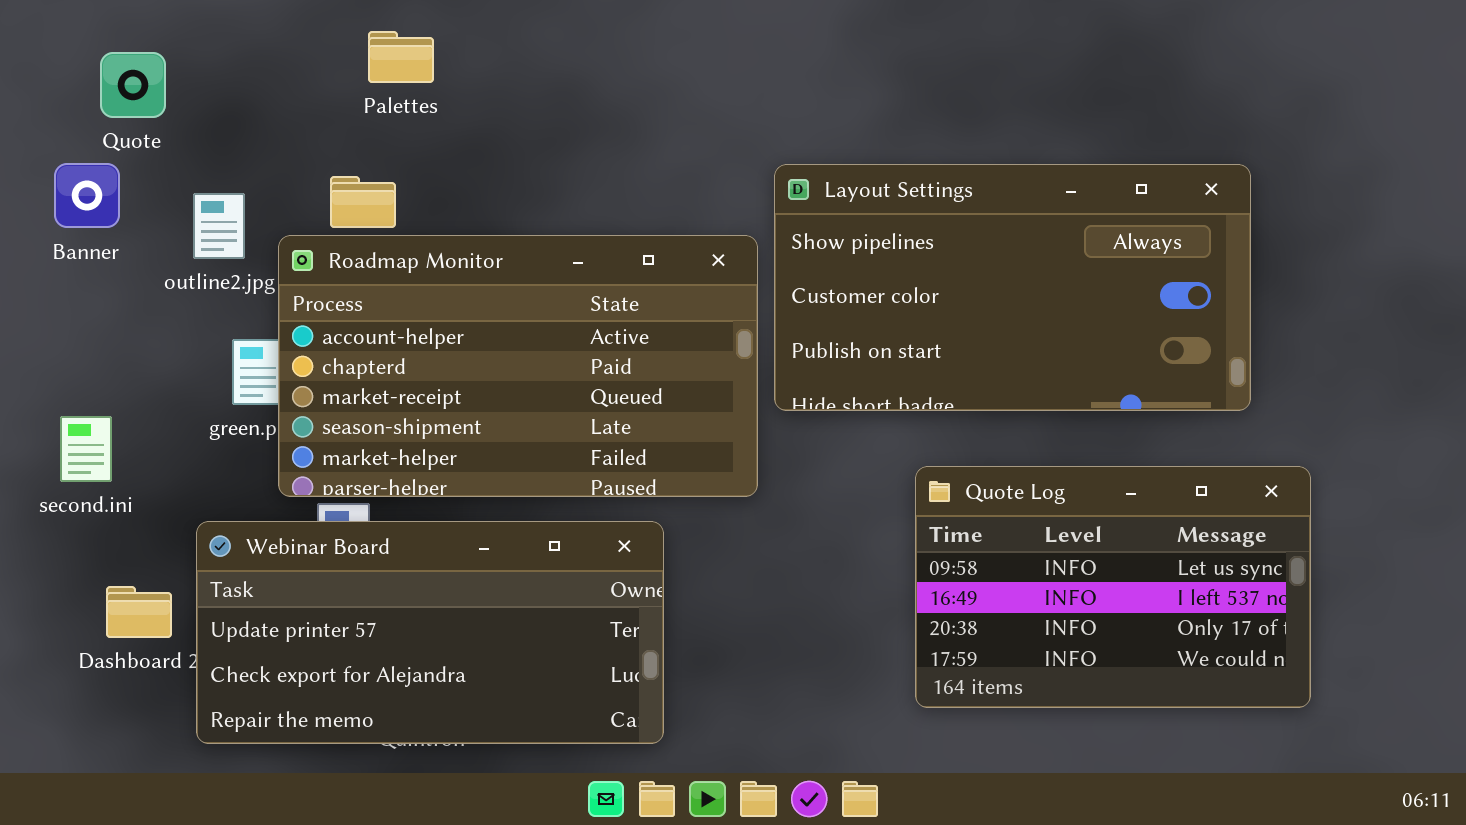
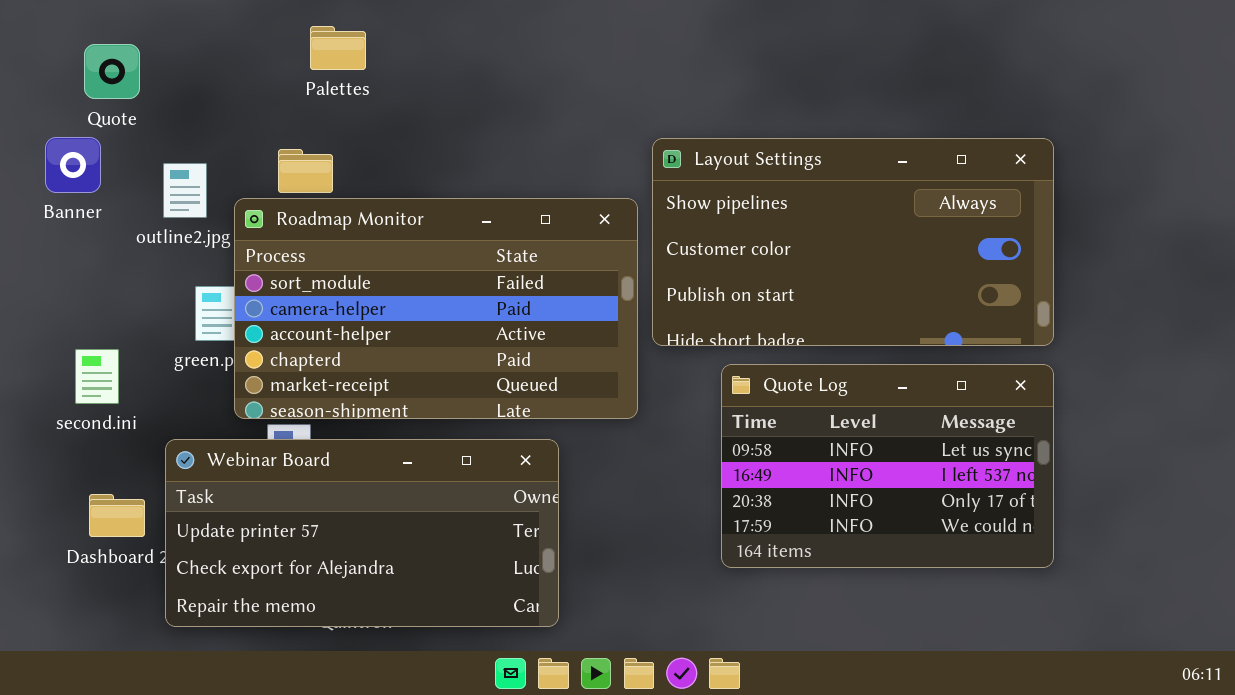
Roadmap Monitor: [278,235,758,497] -> [234,198,638,419], scrolled up 2 rows
second.ini: [60,416,112,482] -> [75,349,119,404], moved
Quote Log: [915,466,1311,708] -> [721,364,1054,568], moved

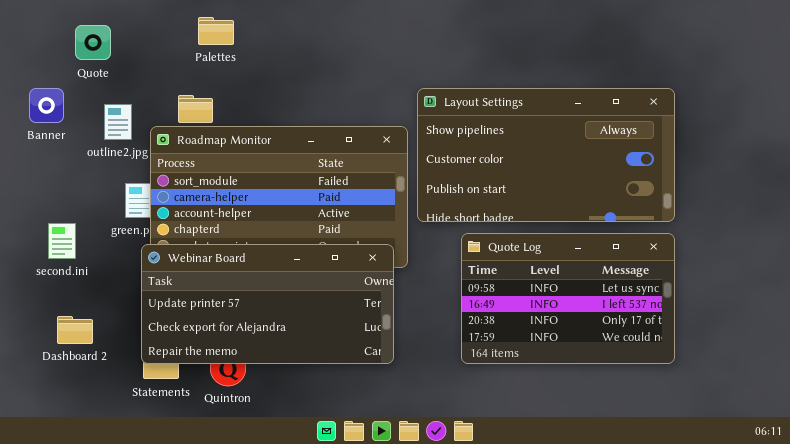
Quote: [84,44,140,99] -> [75,25,111,60], moved
Webinar Board: [165,439,559,627] -> [141,244,394,364], moved

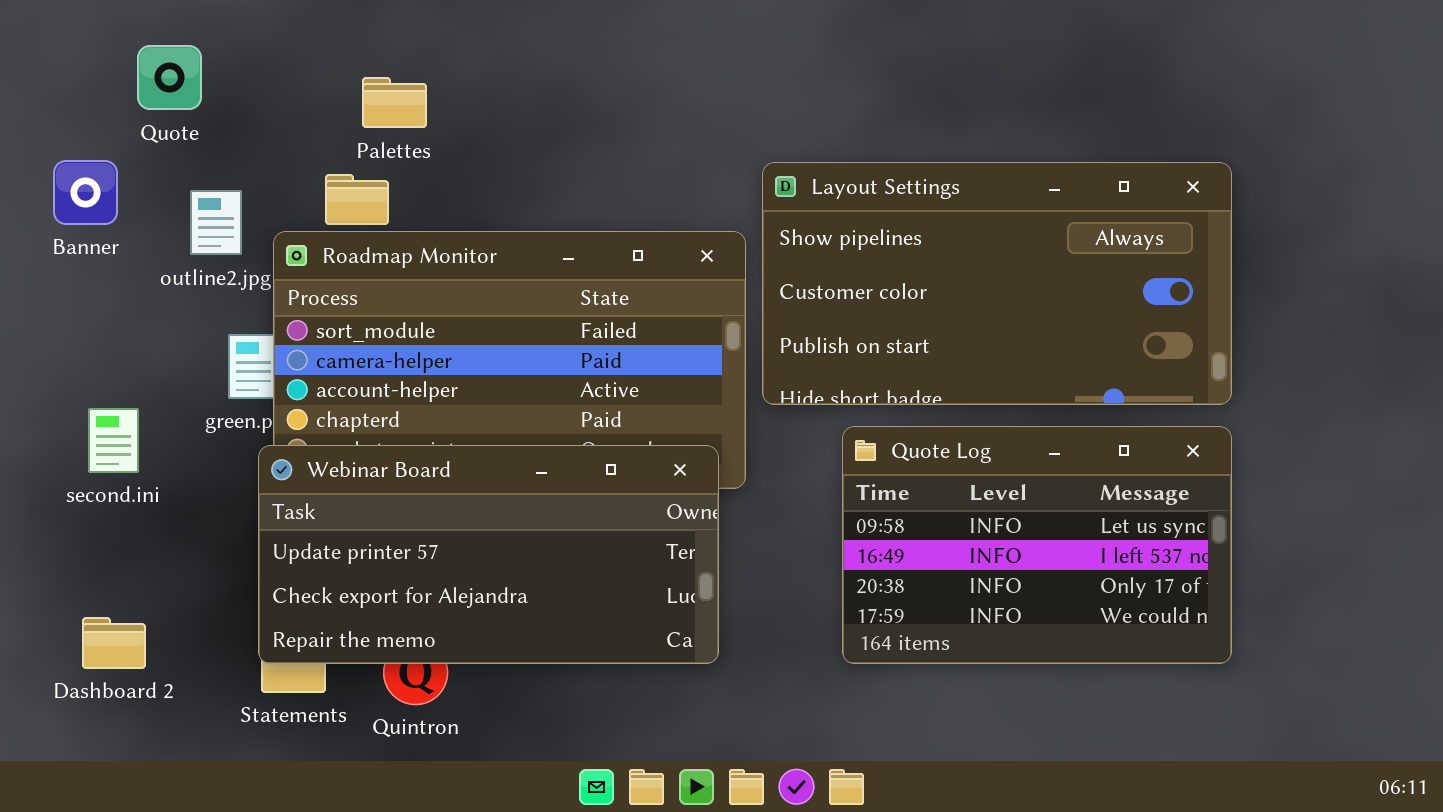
Palettes: [198,17,234,45] -> [362,77,427,128], moved
Dashboard 2: [57,316,93,344] -> [82,617,146,669], moved

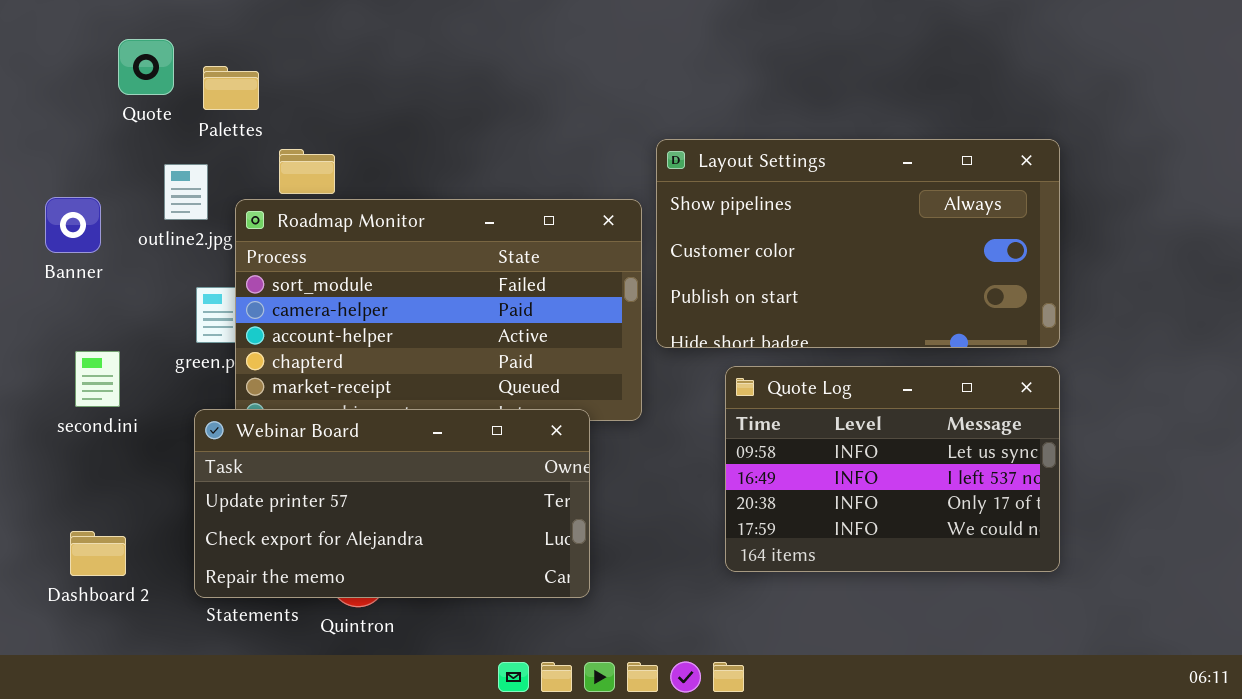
Palettes: [362,77,427,128] -> [203,66,259,110], moved
Banner: [53,160,118,225] -> [45,197,101,253], moved
Webinar Board: [258,445,719,664] -> [194,409,590,598], moved

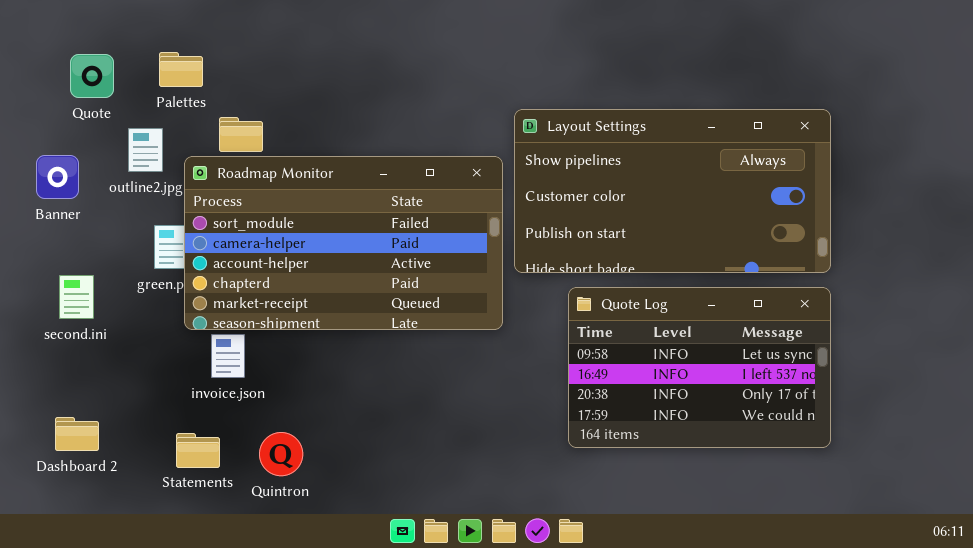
Quote: [118,39,174,95] -> [70,54,114,98], moved
Webinar Board: [194,409,590,598] -> none, closed

